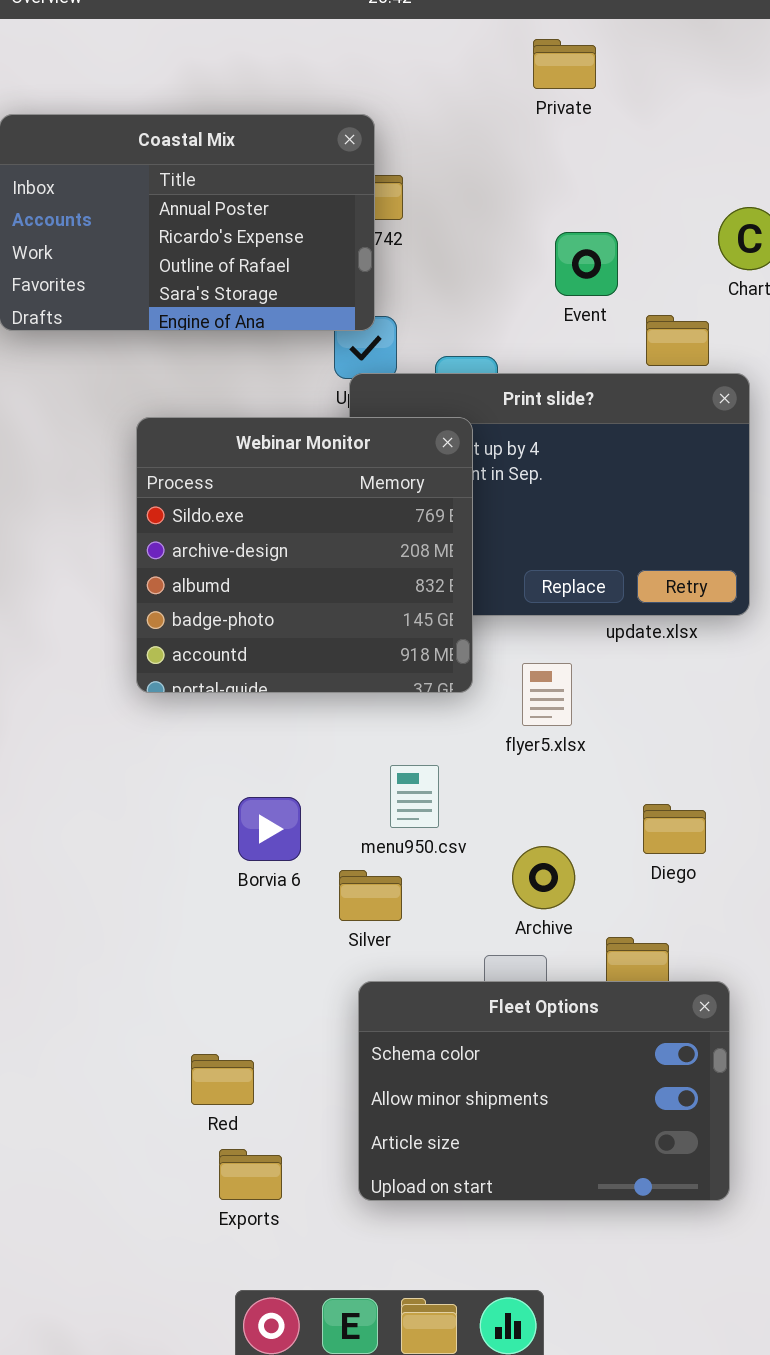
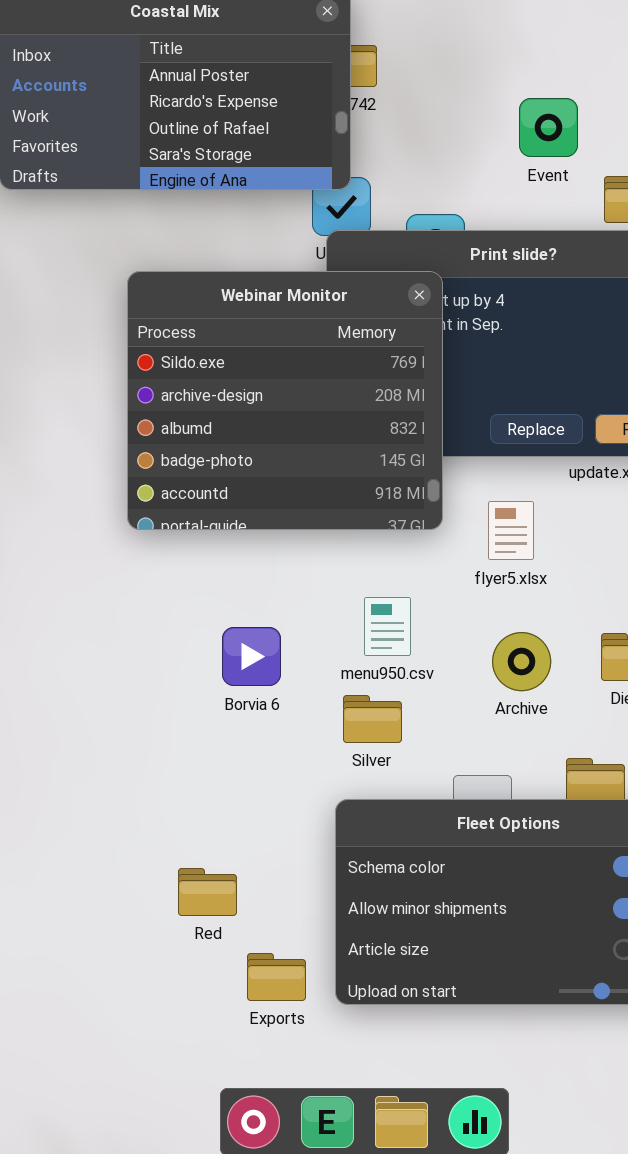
Archive: [512,846,575,909] -> [492,632,551,691], moved
Silver: [339,870,402,921] -> [343,695,402,743], moved
Exports: [219,1149,282,1200] -> [247,953,306,1001], moved

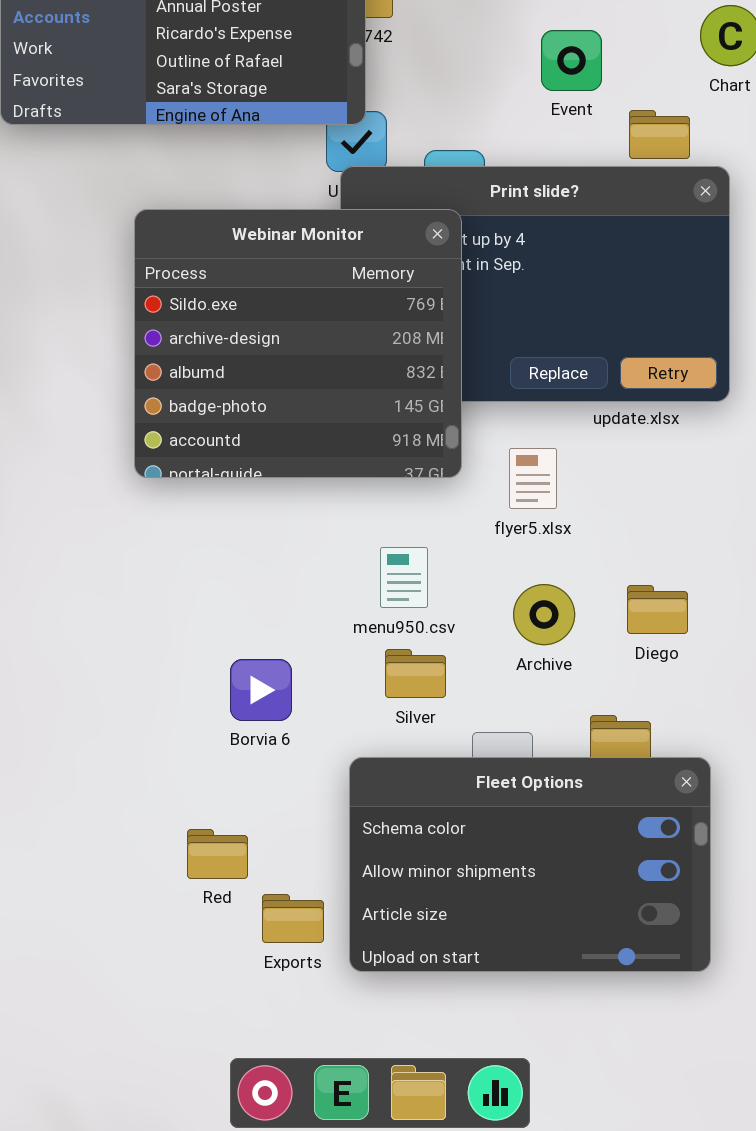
Borvia 6: [222,627,281,686] -> [230,659,292,721], moved
Silver: [343,695,402,743] -> [385,649,446,698], moved
Exports: [247,953,306,1001] -> [262,894,324,943], moved

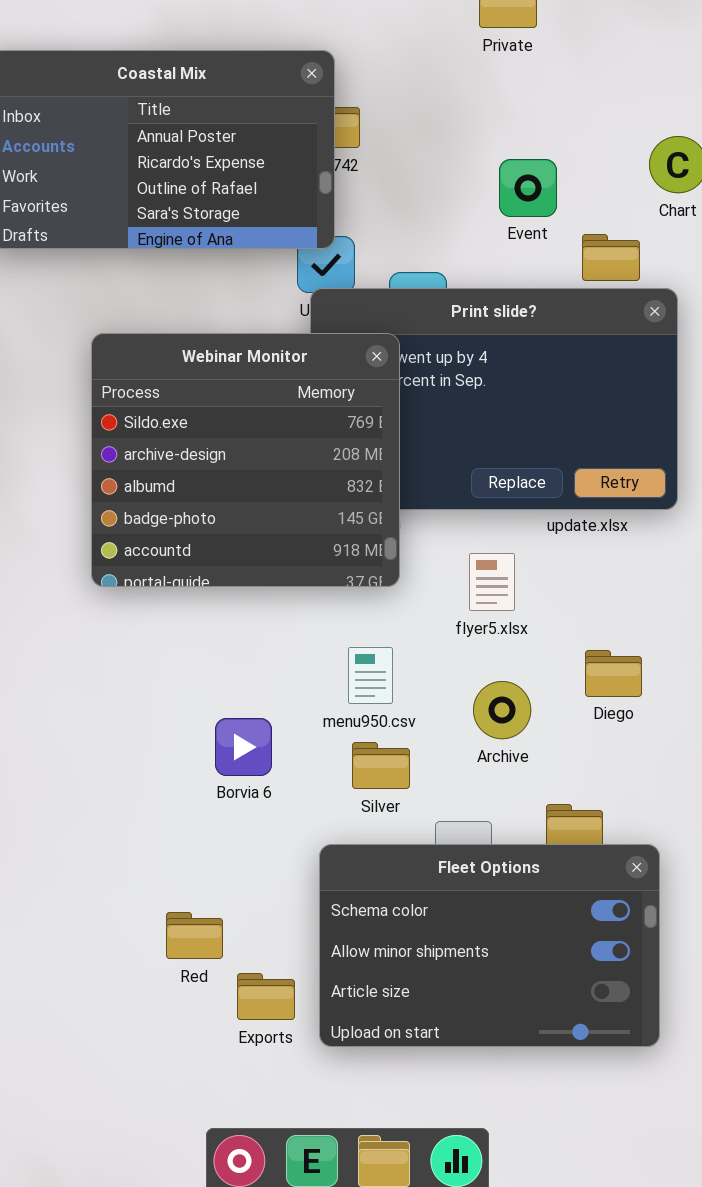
Webinar Monitor: [134,209,462,478] -> [91,333,400,587], moved
Diego: [627,585,688,634] -> [585,650,642,697], moved
Borvia 6: [230,659,292,721] -> [215,718,272,776], moved

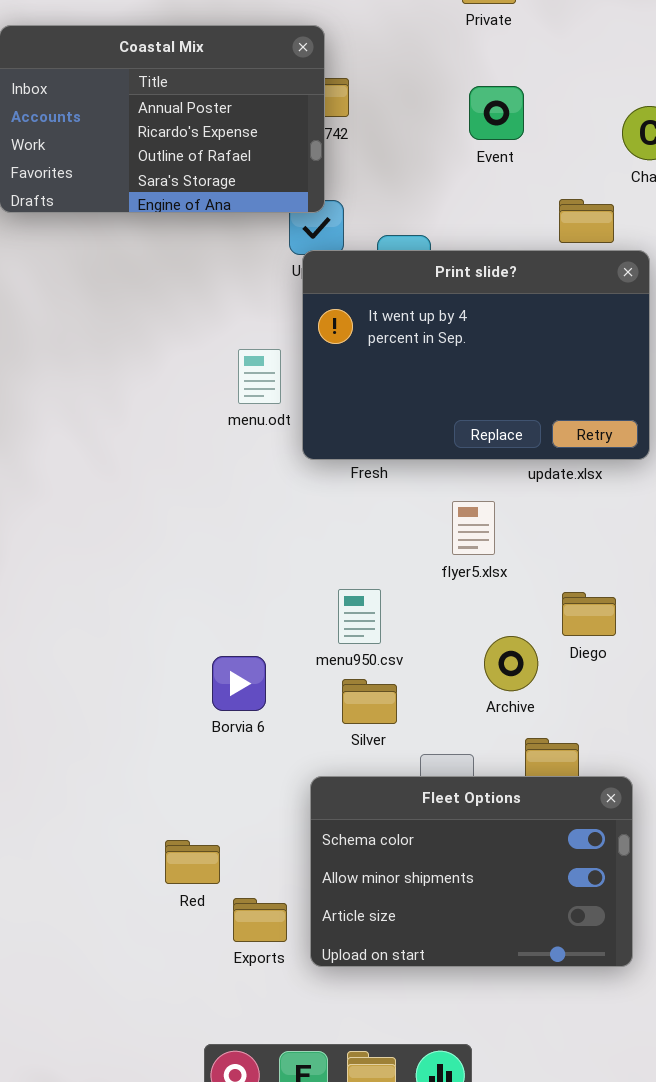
Event: [499,159,557,217] -> [469,86,524,140], moved
Webinar Monitor: [91,333,400,587] -> none, closed
Archive: [473,681,531,739] -> [484,636,538,691], moved

